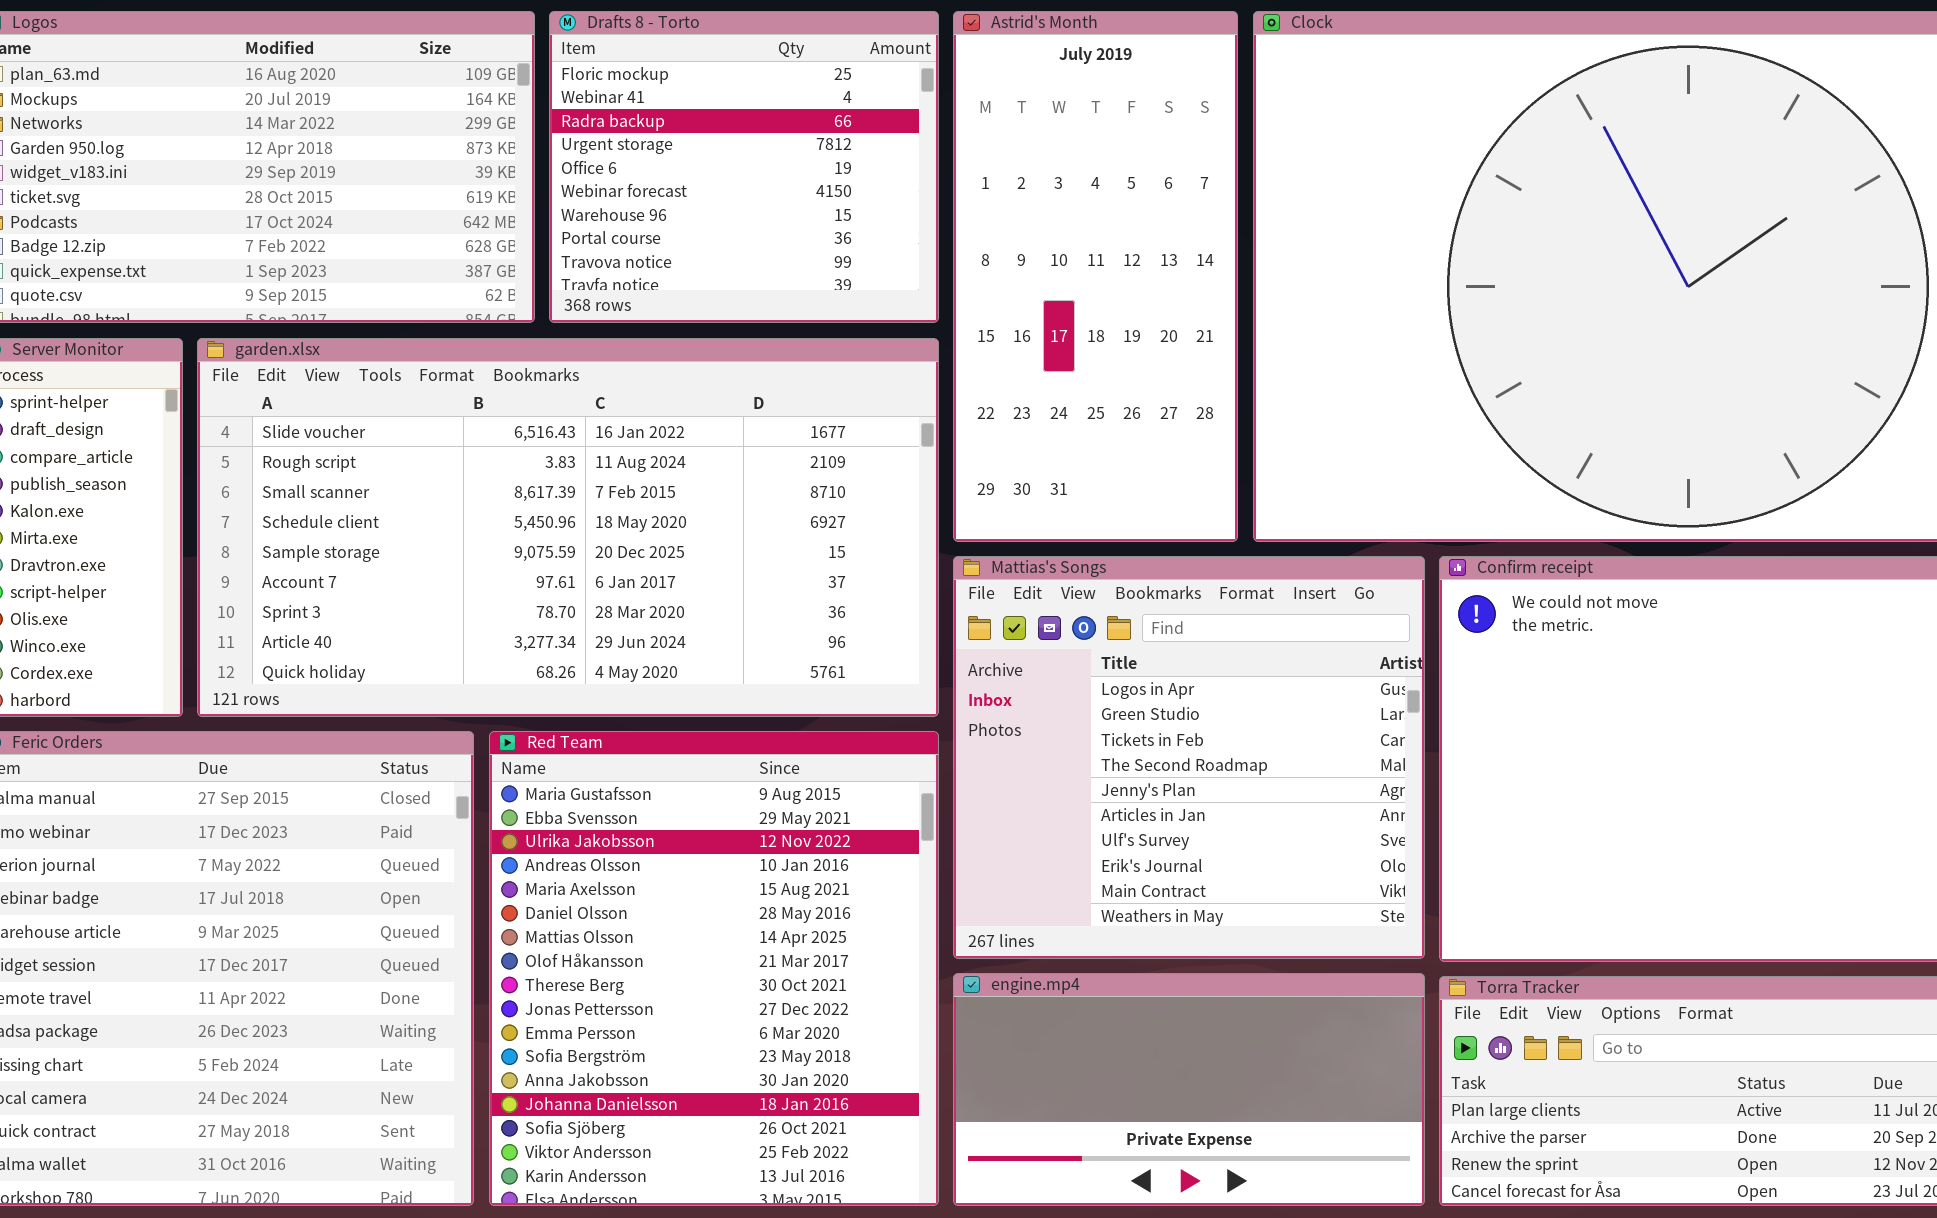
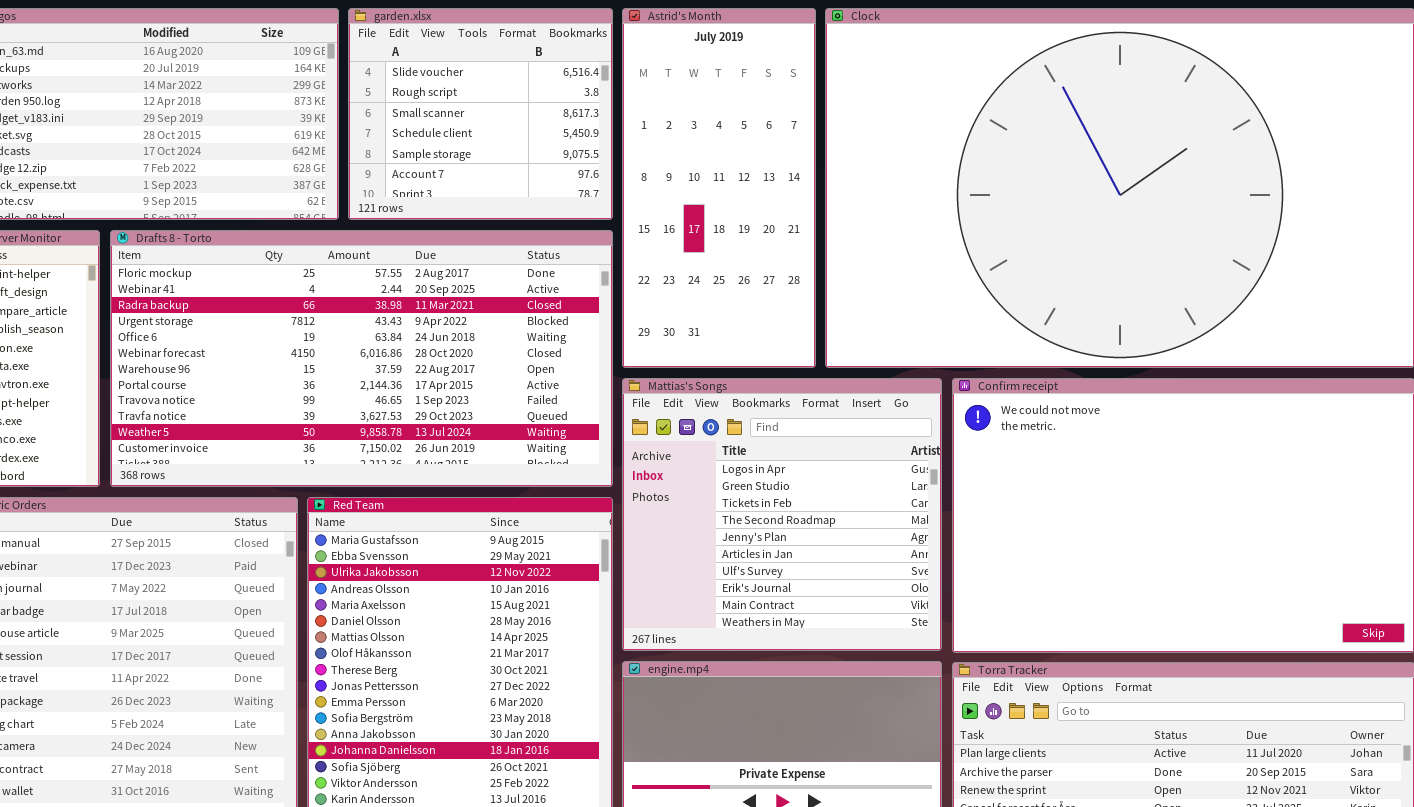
Drafts 8 - Torto: [549,11,939,323] -> [110,230,613,487], moved, resized
garden.xlsx: [197,338,939,717] -> [348,8,613,220], moved, resized

